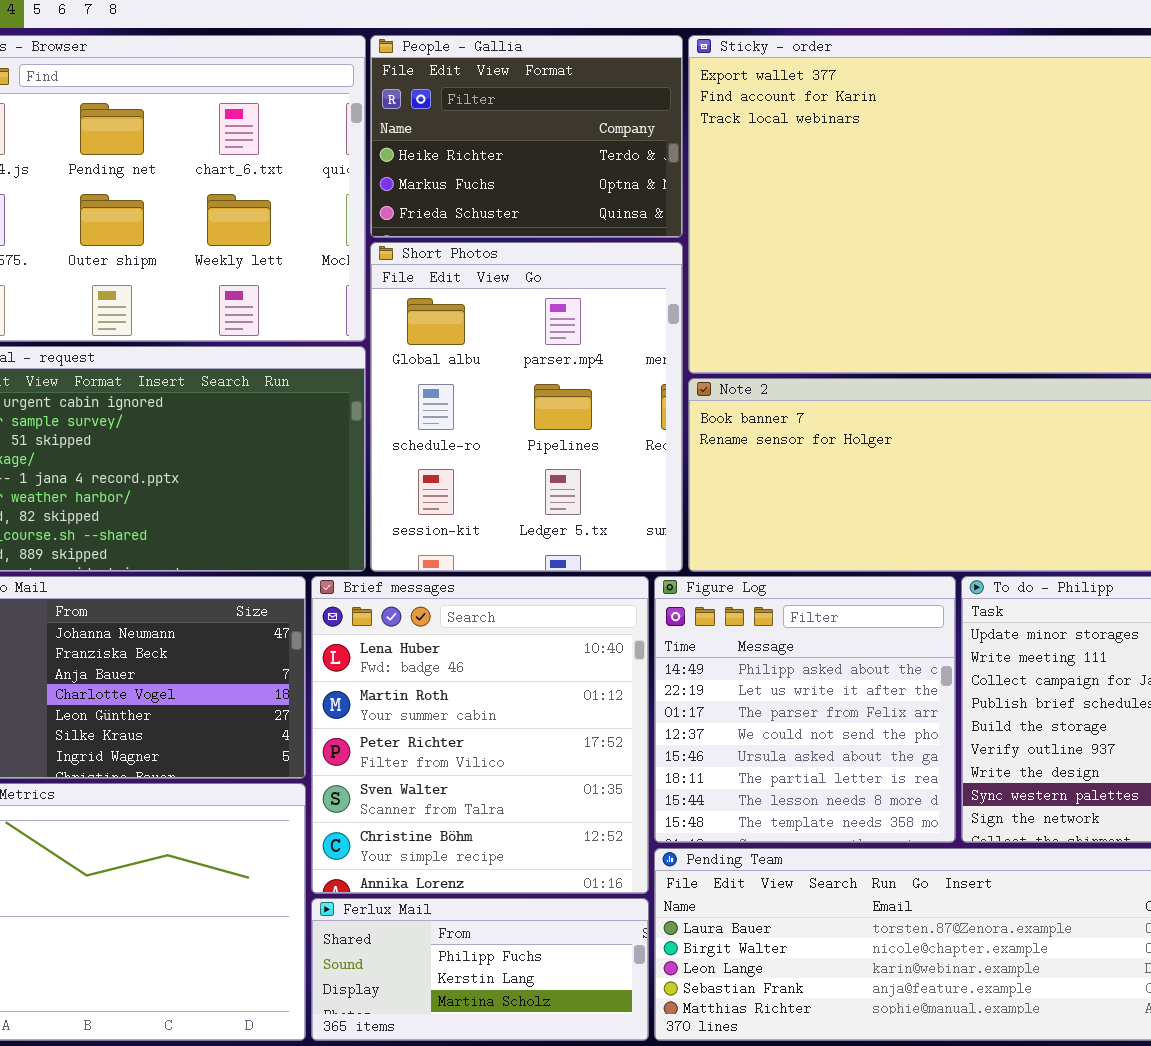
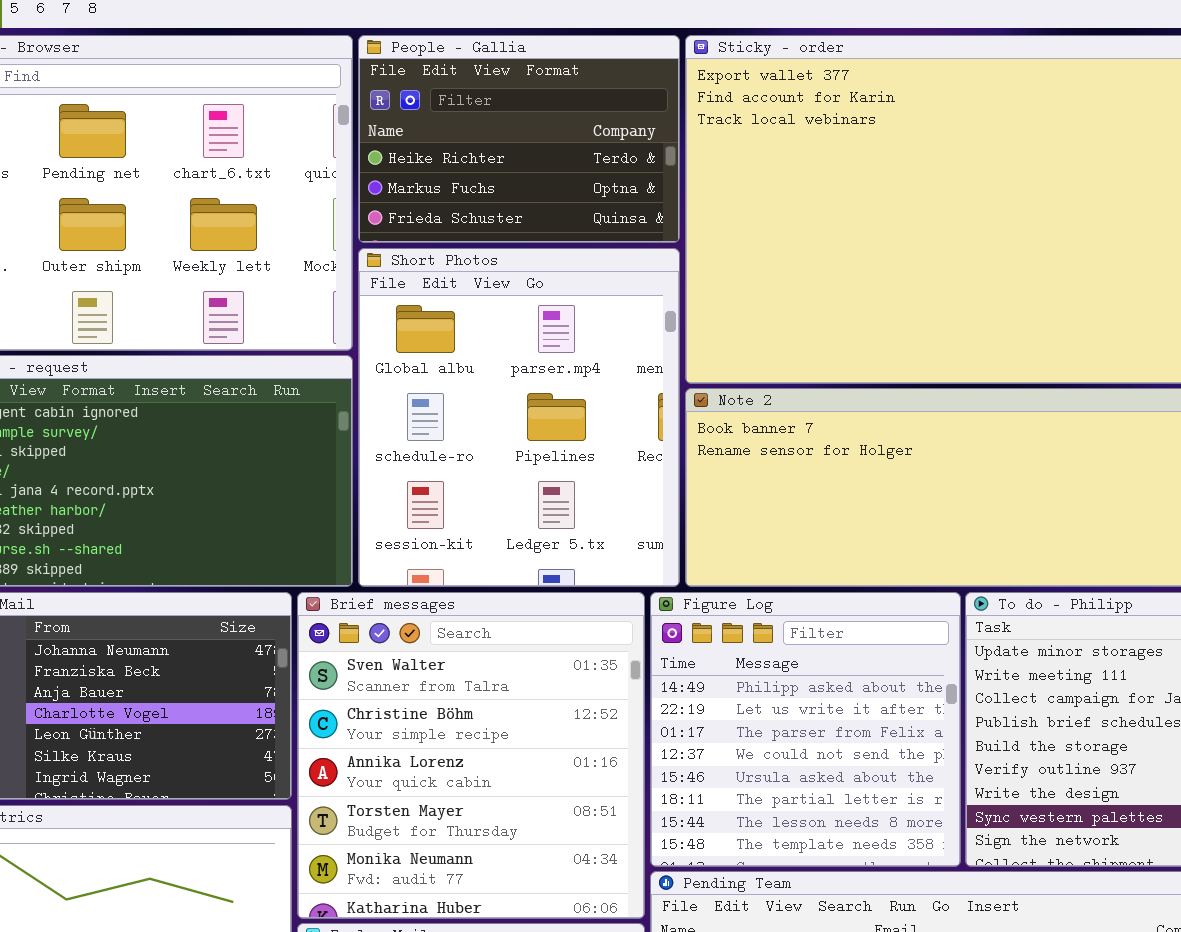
Brief messages: [311,576,649,894] -> [297,592,645,919], scrolled down 3 rows

